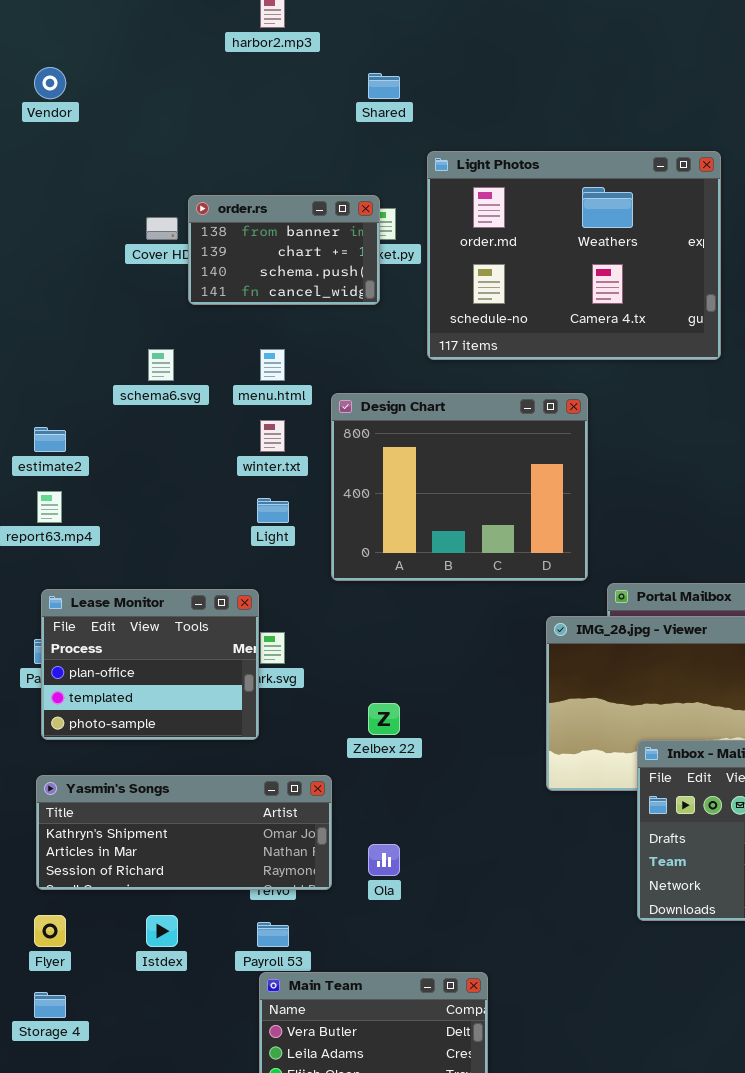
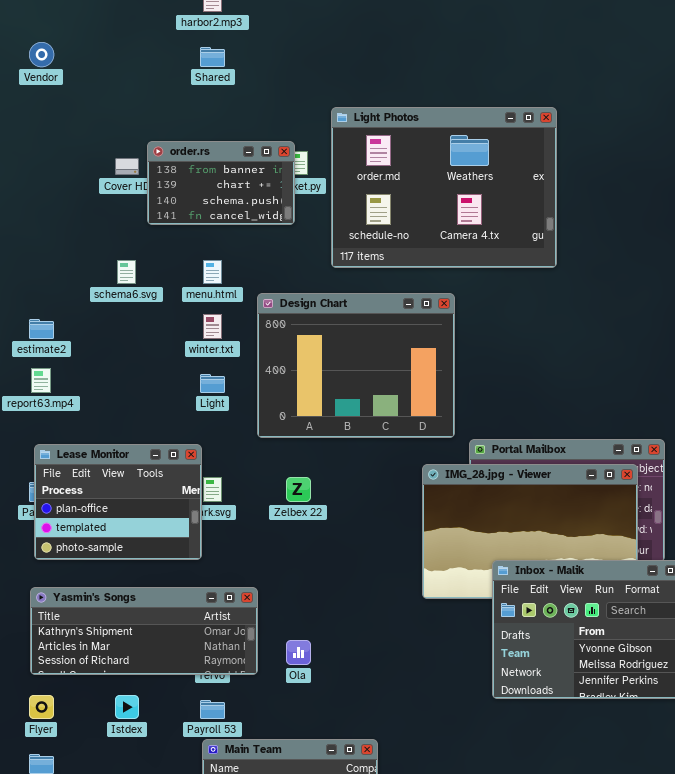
Shared: [368,73,400,99] -> [200,47,225,67], moved
Zelbex 22: [368,703,400,735] -> [286,477,311,502], moved

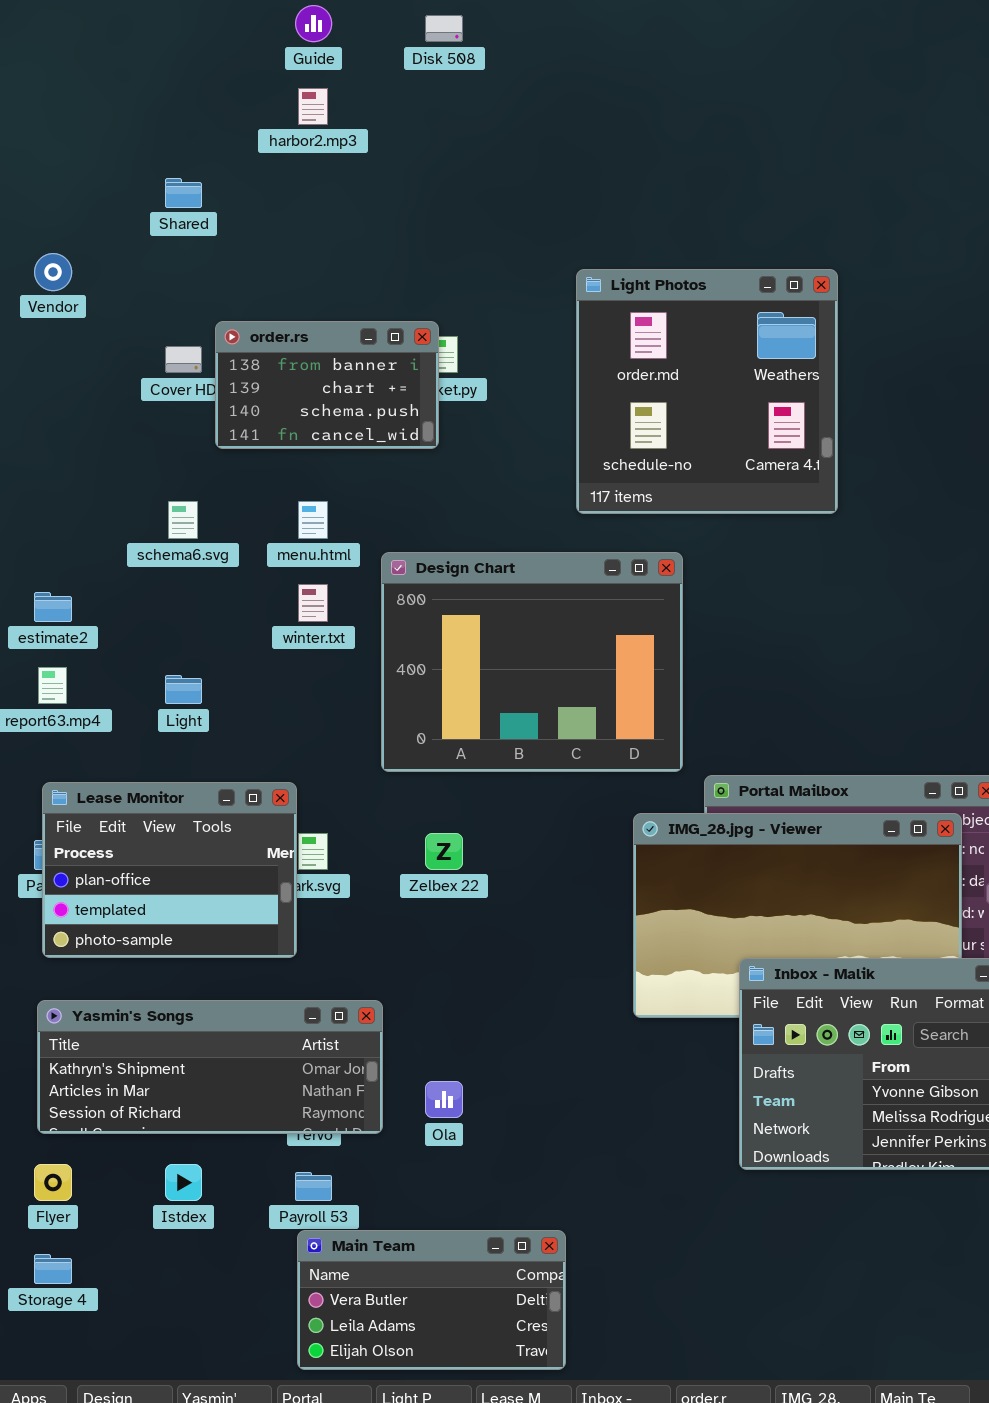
Vendor: [29,42,54,67] -> [34,253,72,291], moved
Shared: [200,47,225,67] -> [165,178,202,208], moved
Light Photos: [331,107,557,268] -> [576,269,838,514], resized
Light: [200,374,225,393] -> [165,675,202,704], moved

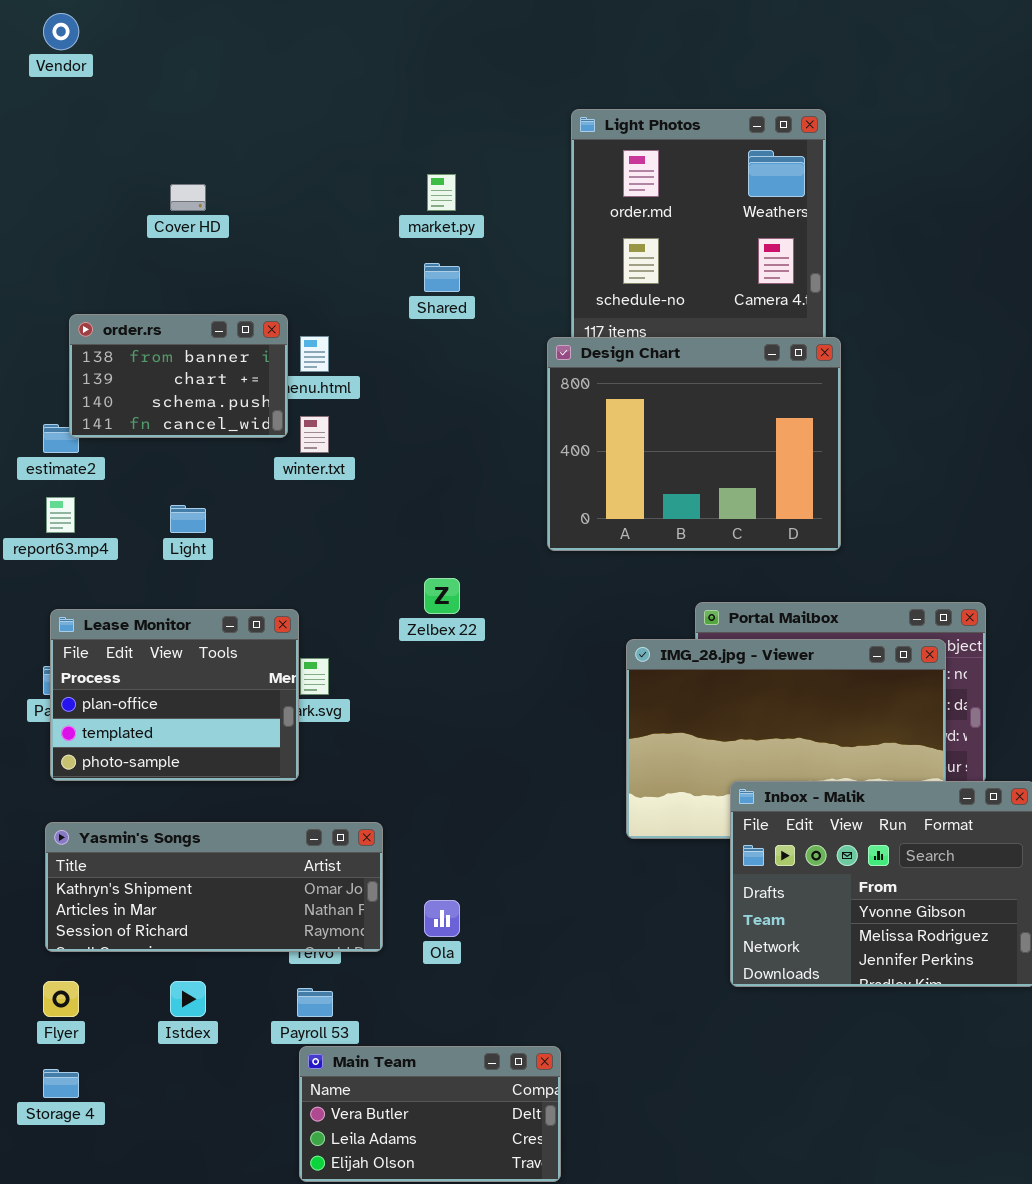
Shared: [165,178,202,208] -> [424,263,460,292], moved
Vendor: [34,253,72,291] -> [43,13,79,50], moved
order.rs: [215,321,439,449] -> [69,314,288,438], moved
Design Chart: [381,552,683,772] -> [547,337,841,551], moved
Zelbex 22: [425,833,463,870] -> [424,578,460,614], moved

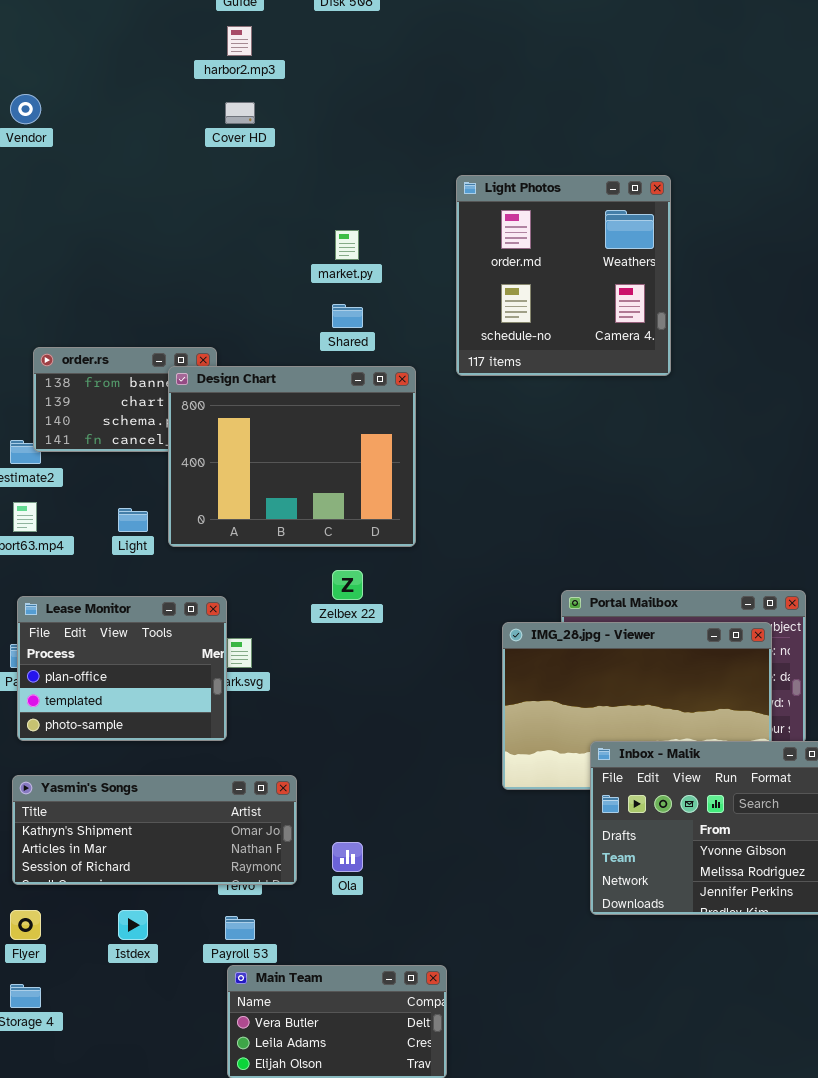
Cover HD: [170,184,206,211] -> [225,102,255,124], moved
Design Chart: [547,337,841,551] -> [168,366,416,547], moved

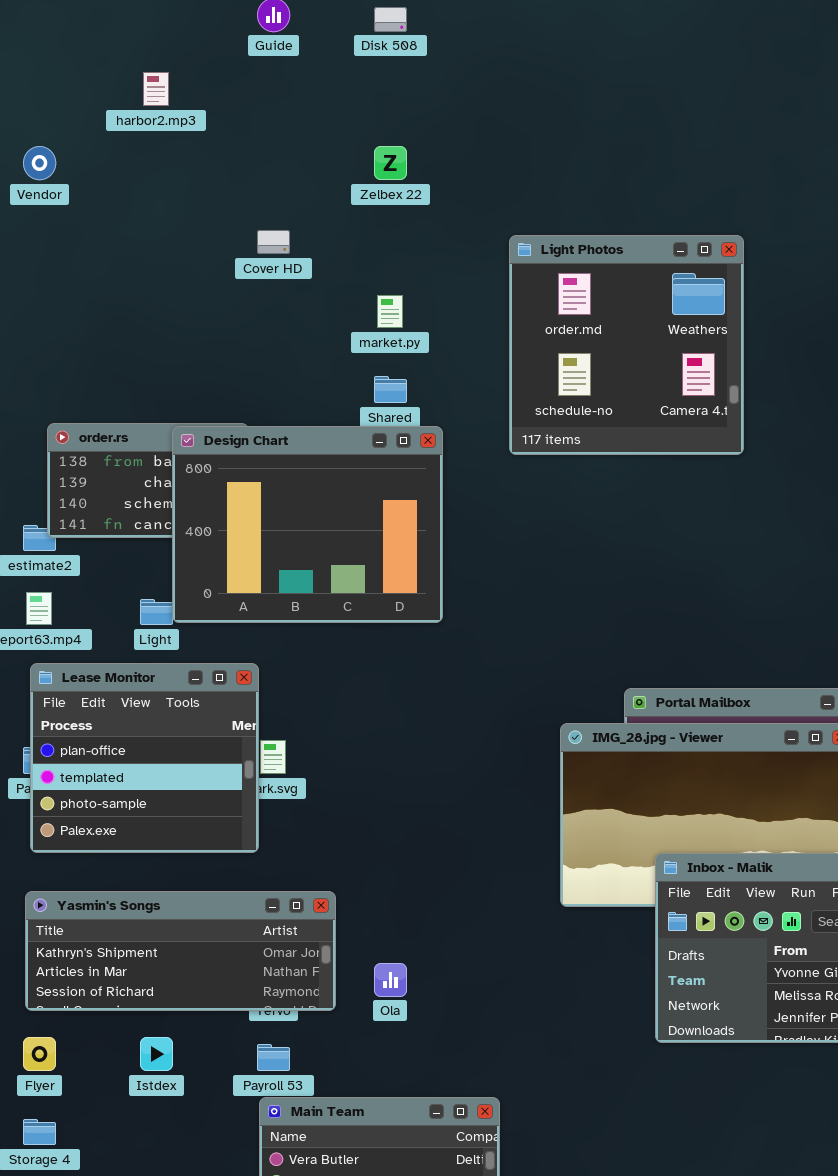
harbor2.mp3: [227,26,252,56] -> [143,72,169,106], moved
Cover HD: [225,102,255,124] -> [257,230,290,254], moved
Design Chart: [168,366,416,547] -> [172,426,443,623], moved
Zelbex 22: [332,570,363,600] -> [374,146,407,180], moved
Lease Monitor: [17,596,227,741] -> [30,663,259,853], resized

